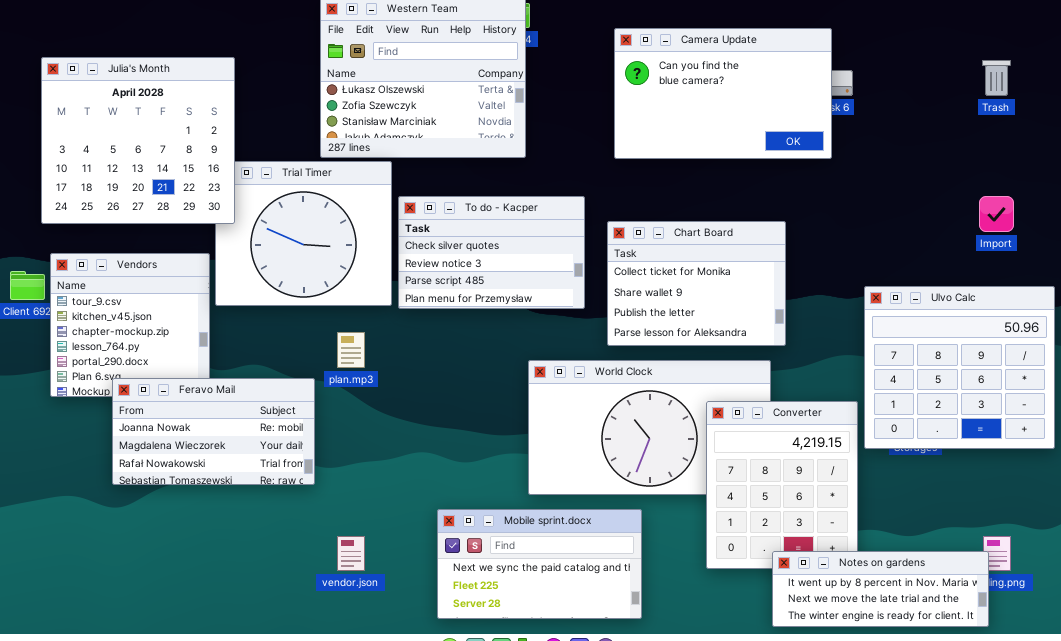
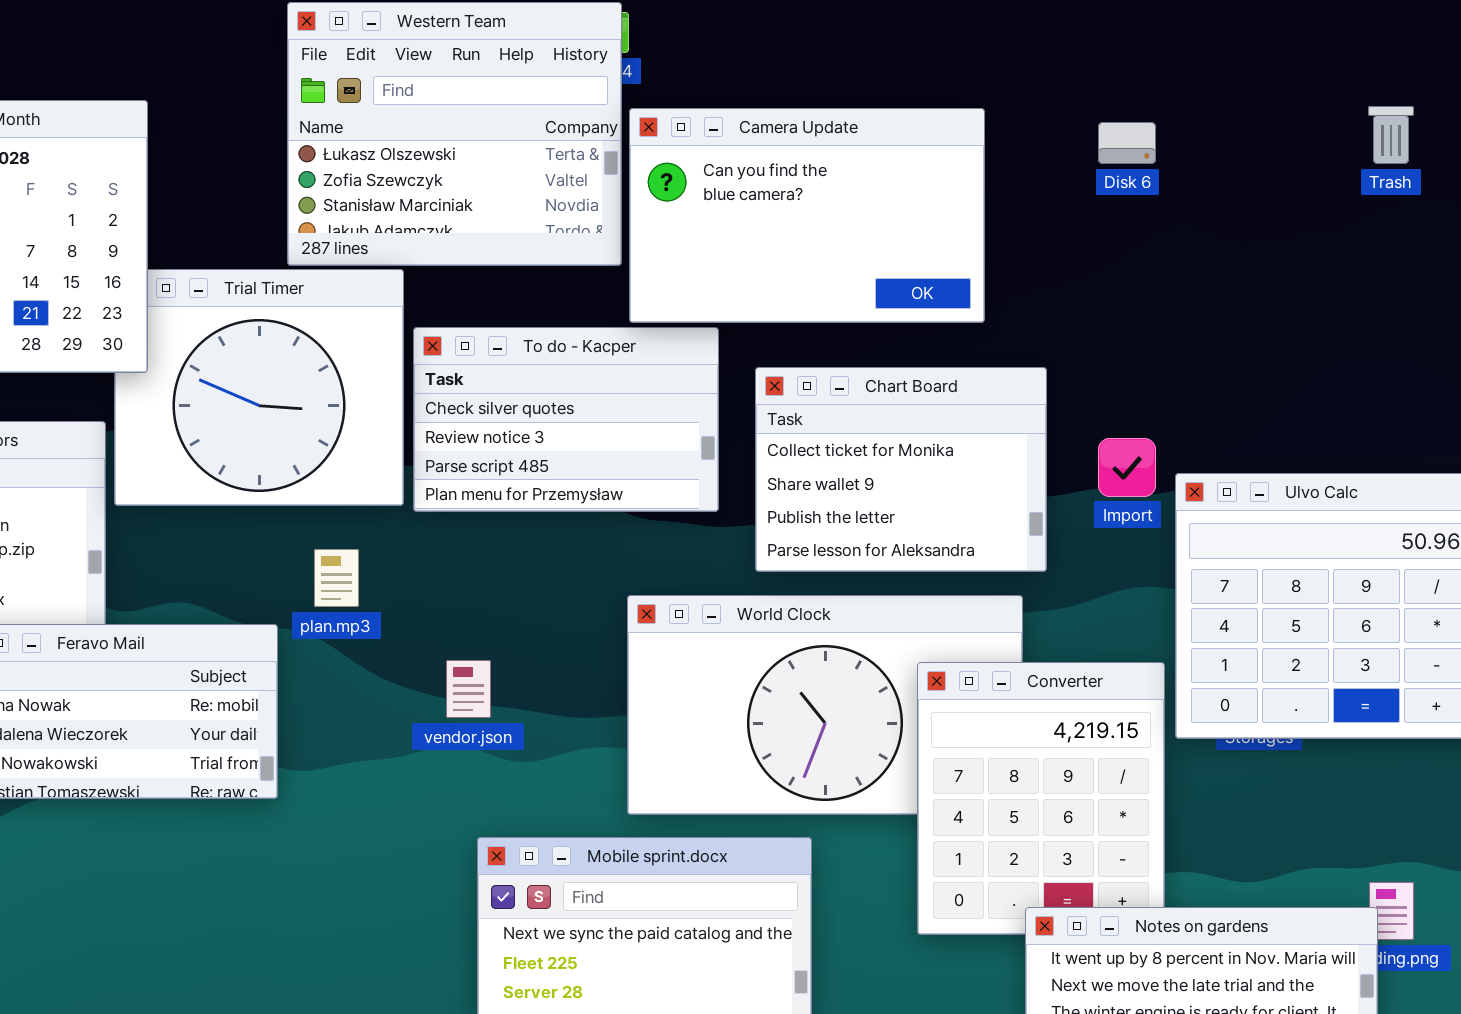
Camera Update: [614,28,832,159] -> [629,108,985,323], moved
Import: [979,196,1014,232] -> [1098,438,1156,497], moved
vendor.json: [337,536,365,571] -> [446,660,491,718], moved

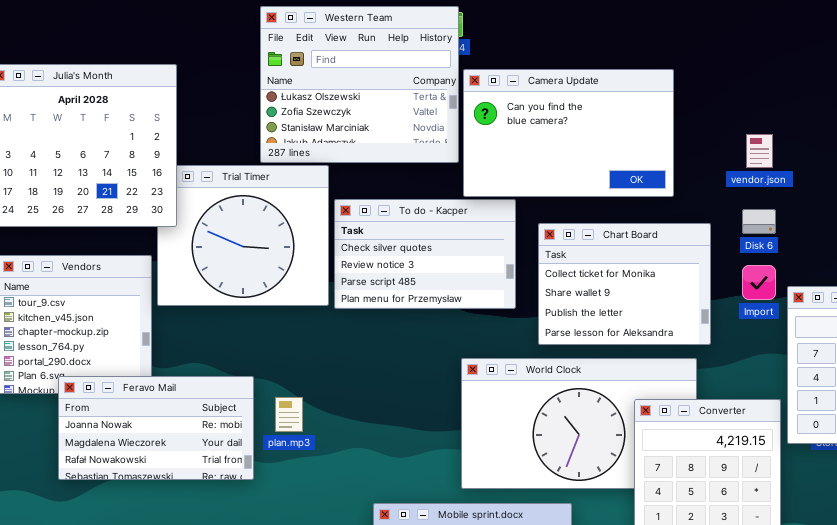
Disk 6: [1098,122,1156,164] -> [742,209,776,234], moved
plan.mp3: [314,549,359,607] -> [275,397,303,432], moved
vendor.json: [446,660,491,718] -> [746,134,773,168], moved

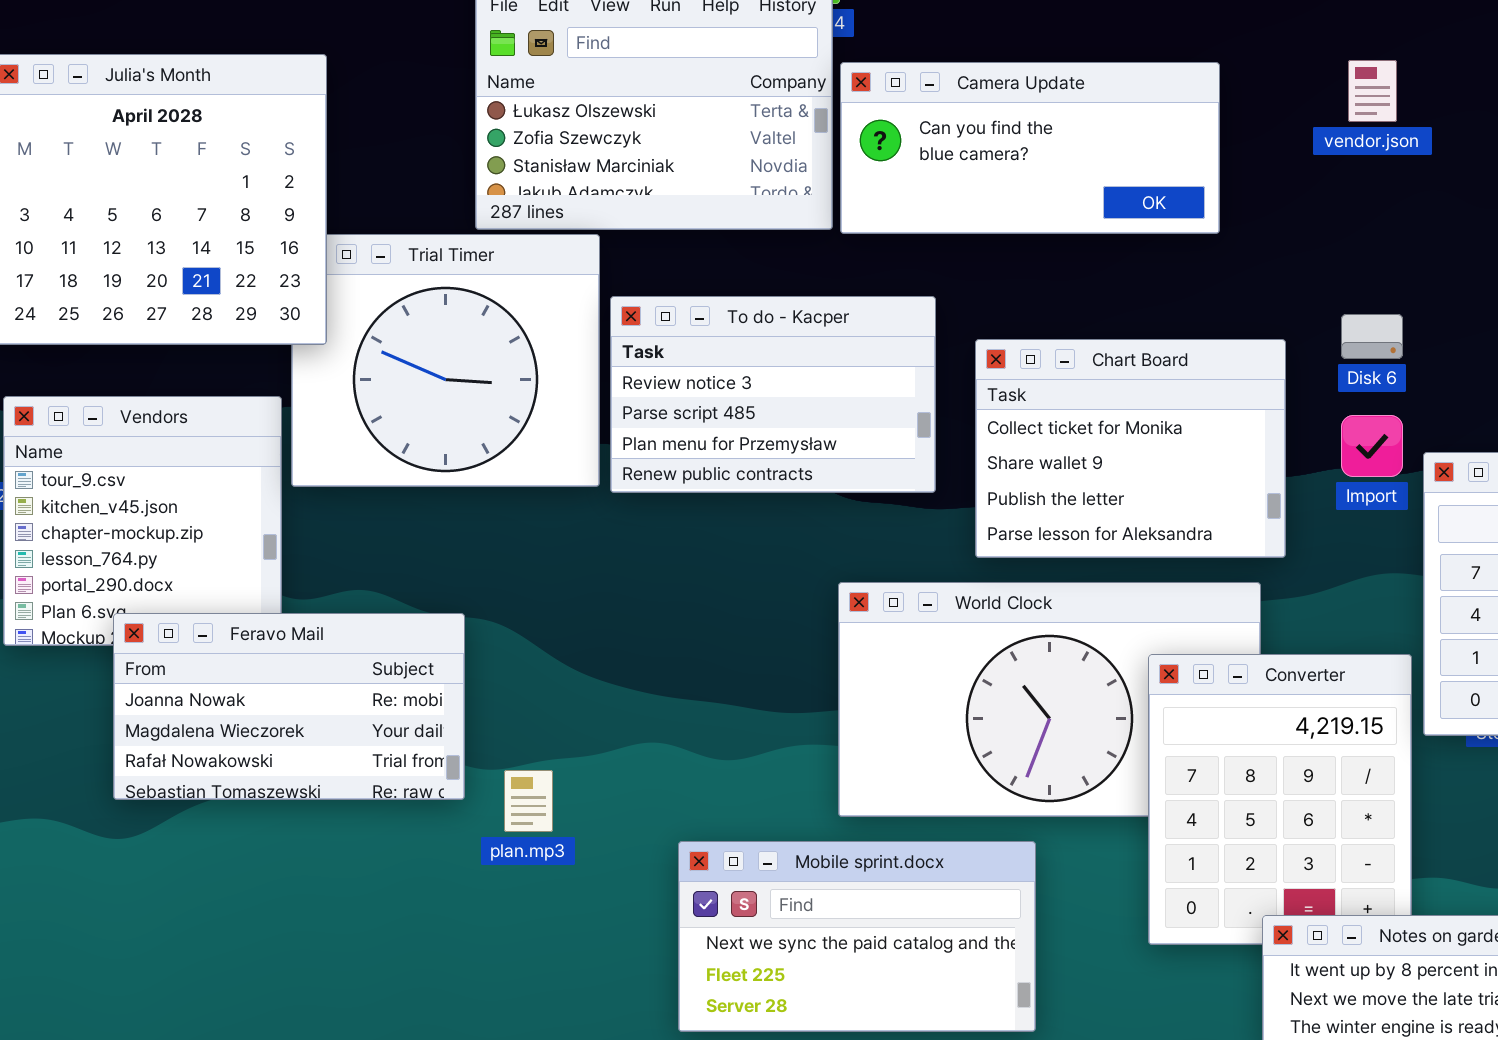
Camera Update: [463,69,674,197] -> [840,62,1220,234], resized
vendor.json: [746,134,773,168] -> [1348,60,1397,122], moved
To do - Kacper: [334,199,516,309] -> [610,296,936,493], scrolled down 1 row
plan.mp3: [275,397,303,432] -> [504,770,553,832], moved

